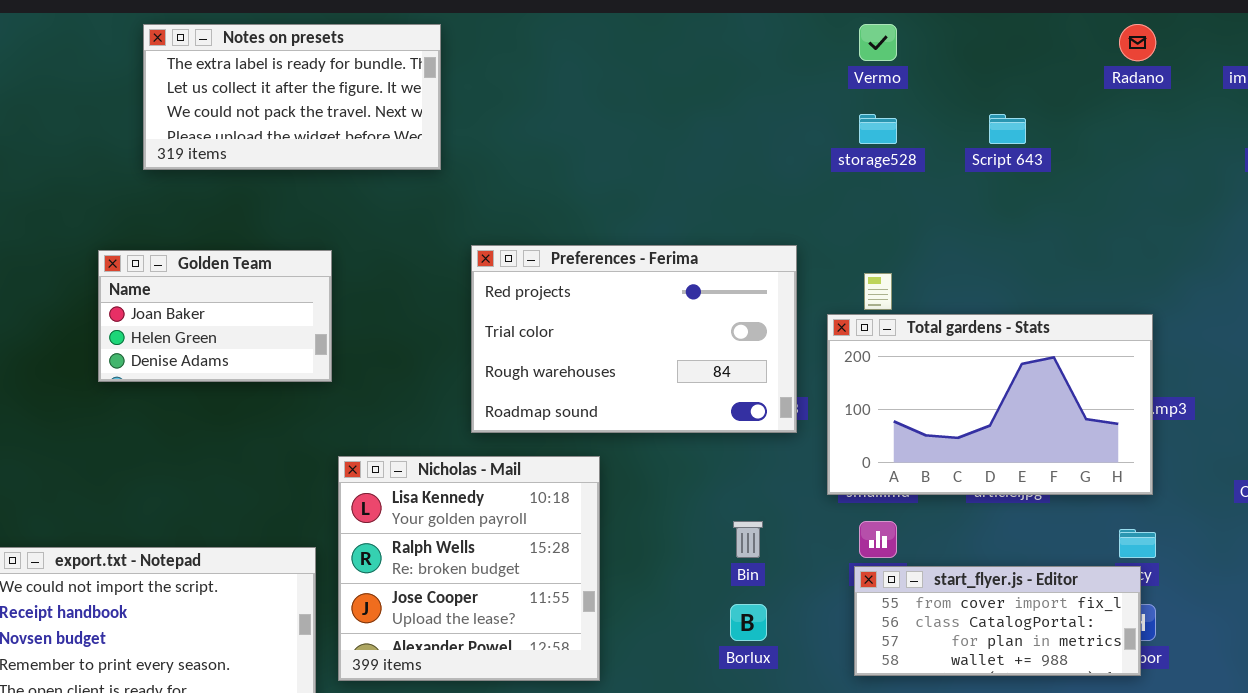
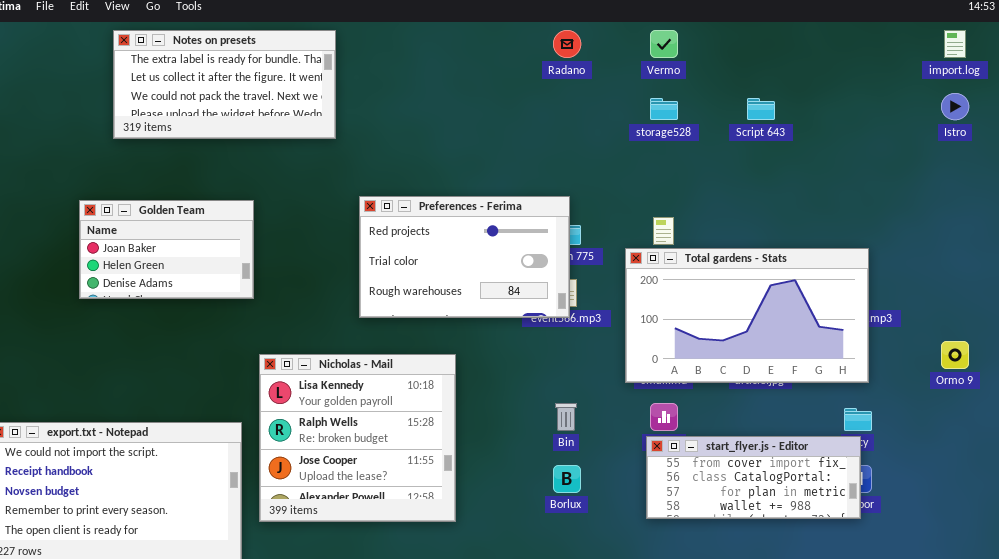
Radano: [1119,24,1156,61] -> [553,30,581,58], moved
Preferences - Ferima: [471,245,797,433] -> [359,196,570,318], resized

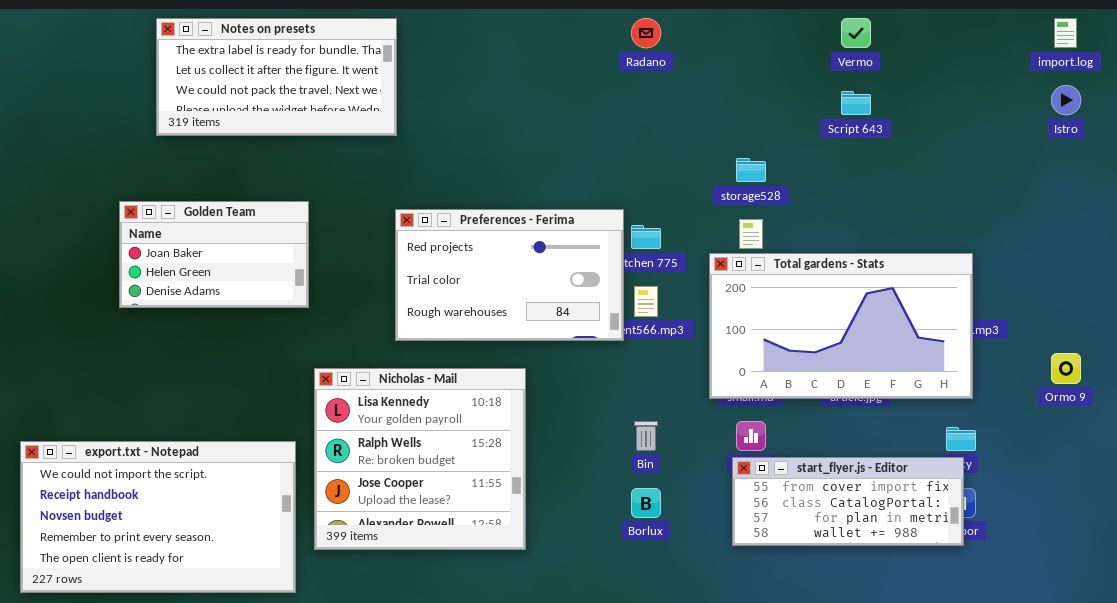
Vermo: [650,30,678,58] -> [841,18,871,48], moved
storage528: [650,98,678,120] -> [736,158,766,182], moved
Preferences - Ferima: [359,196,570,318] -> [395,209,624,341], moved

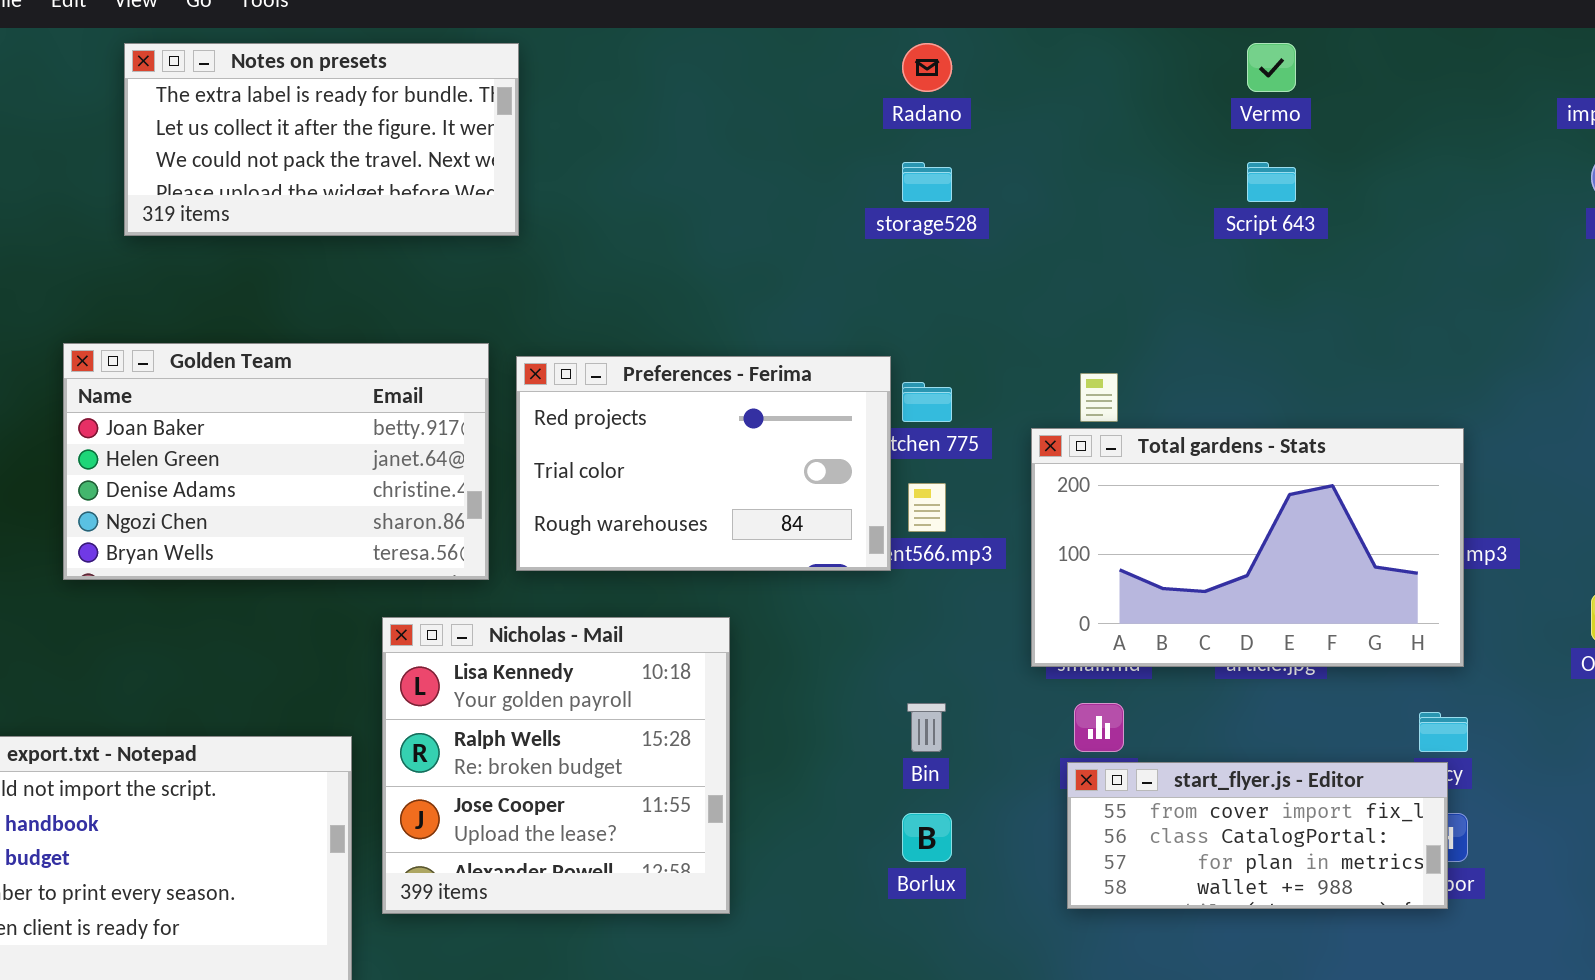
storage528: [736,158,766,182] -> [902,162,952,202], moved
Golden Team: [119,201,309,308] -> [63,343,489,580], resized

